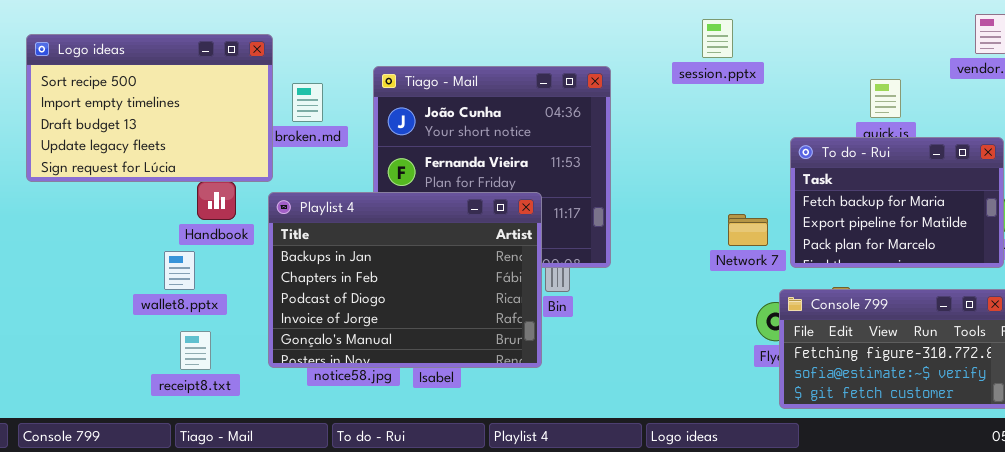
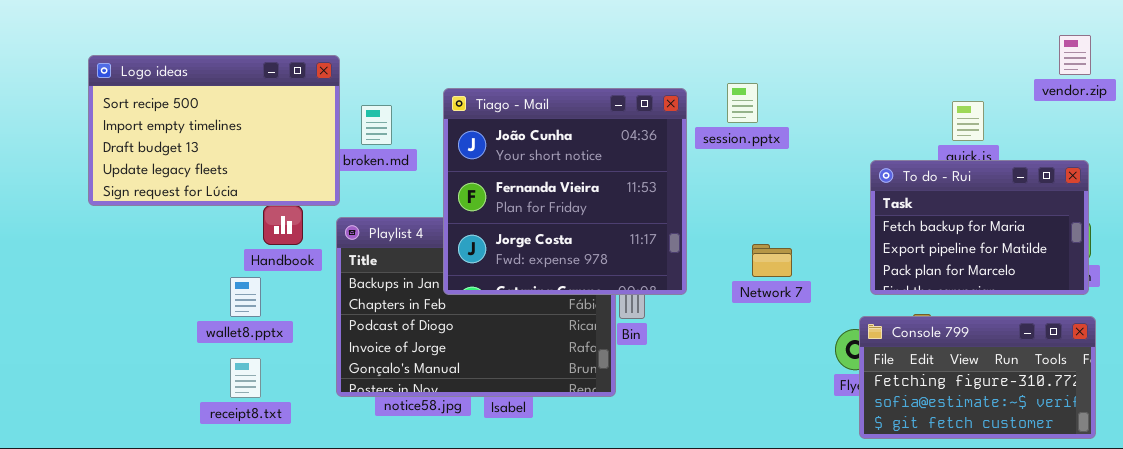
session.pptx: [702,19,733,58] -> [727,83,758,123], moved
Tiago - Mail: [373,66,611,268] -> [443,88,687,295], raised
Network 7: [728,214,768,246] -> [752,244,792,277], moved
receipt8.txt: [180,331,211,370] -> [230,358,261,398], moved

